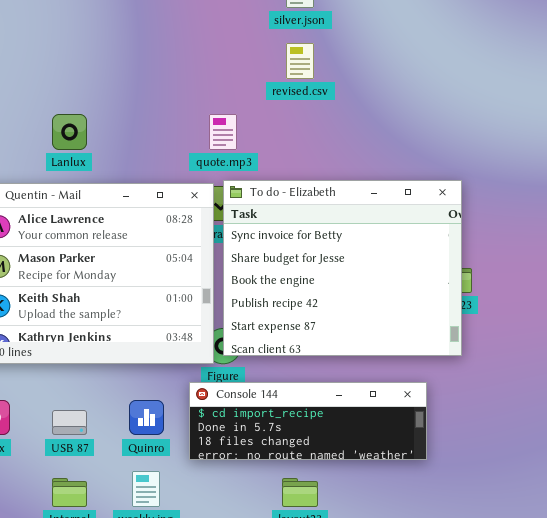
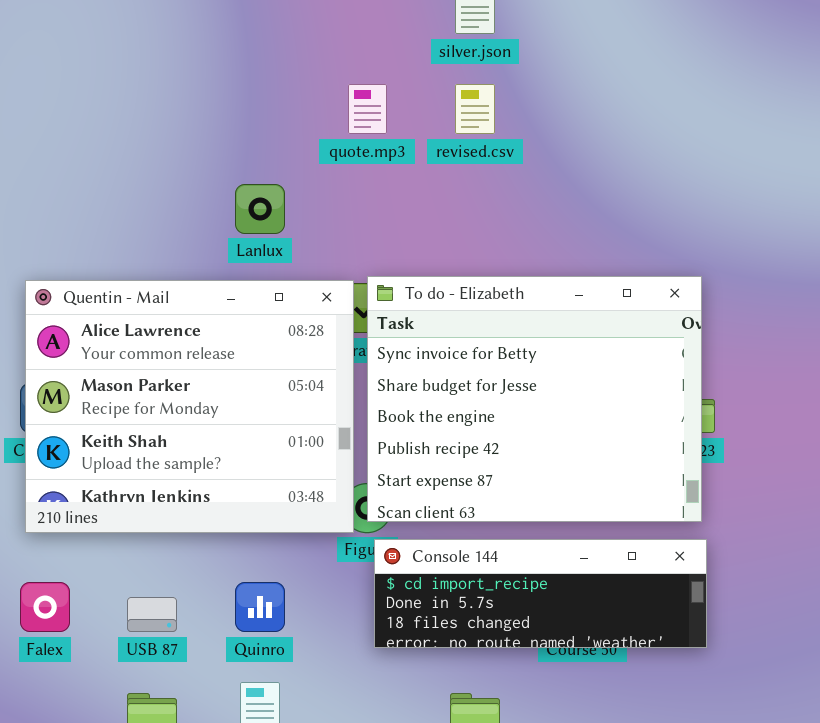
Lanlux: [52,114,87,150] -> [235,184,285,234], moved
quote.mp3: [209,114,237,150] -> [348,84,387,134], moved
Console 144: [189,382,427,460] -> [374,539,707,648], moved

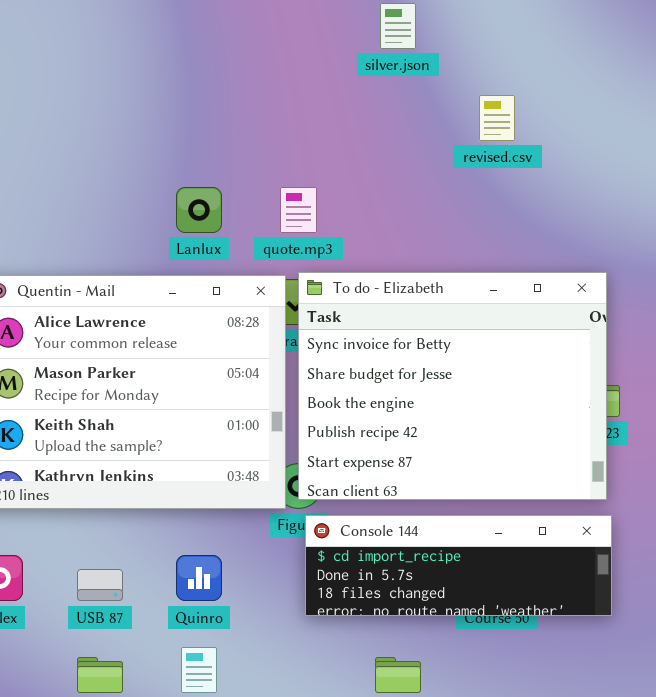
quote.mp3: [348,84,387,134] -> [280,187,317,233], moved
revised.csv: [455,84,495,134] -> [479,95,515,141], moved

